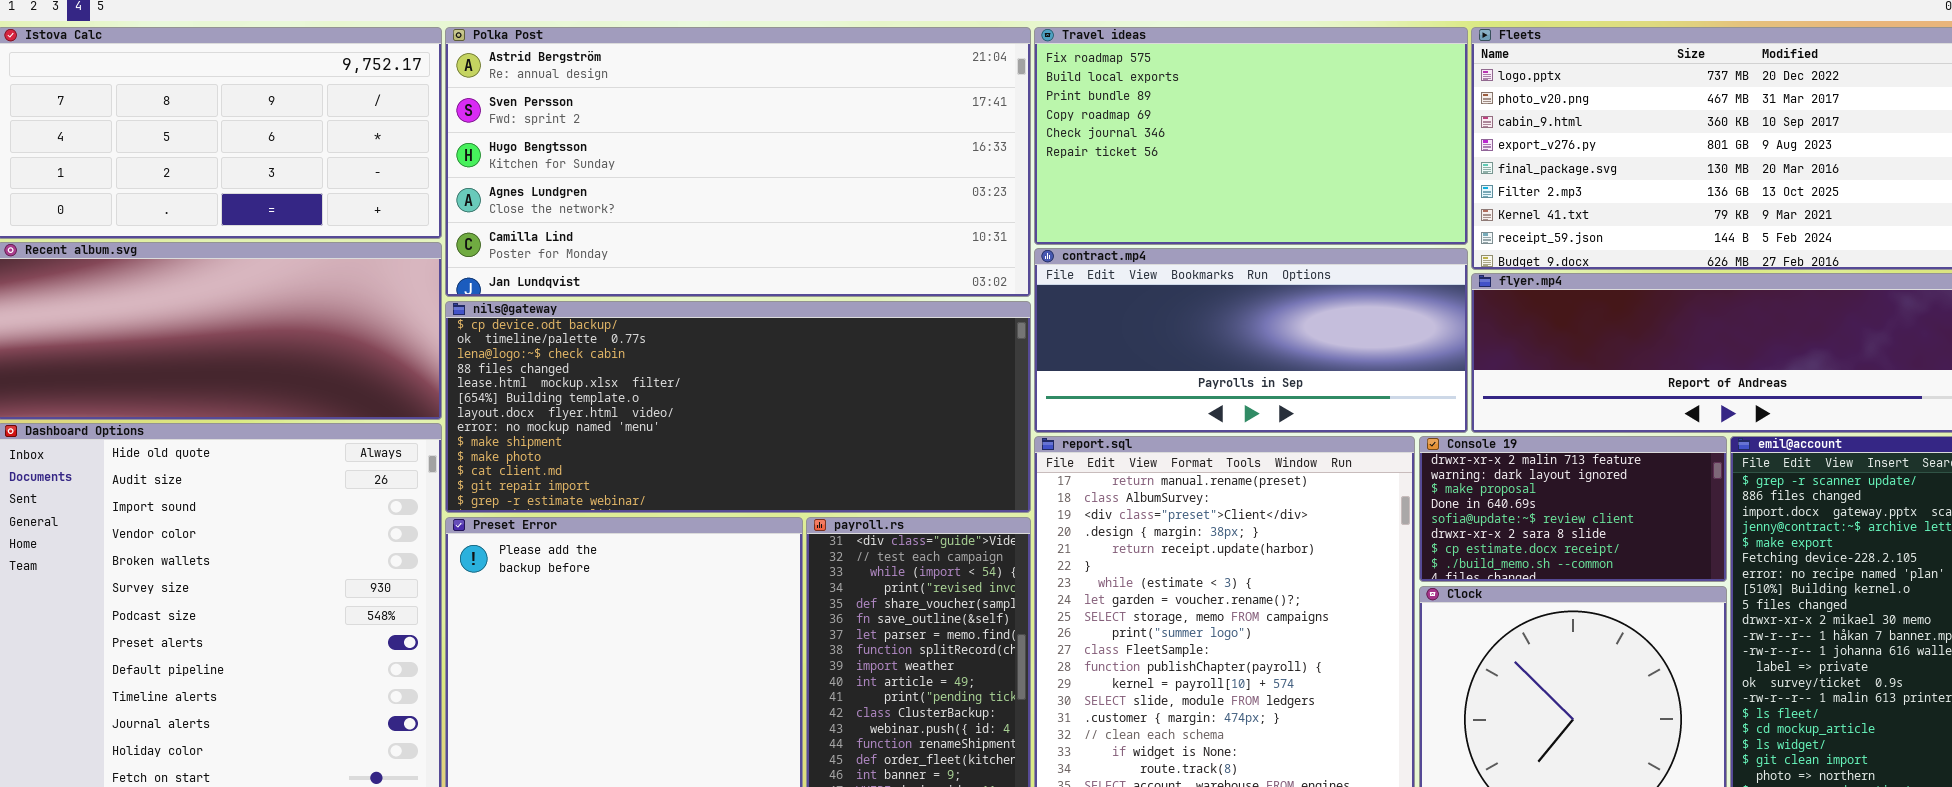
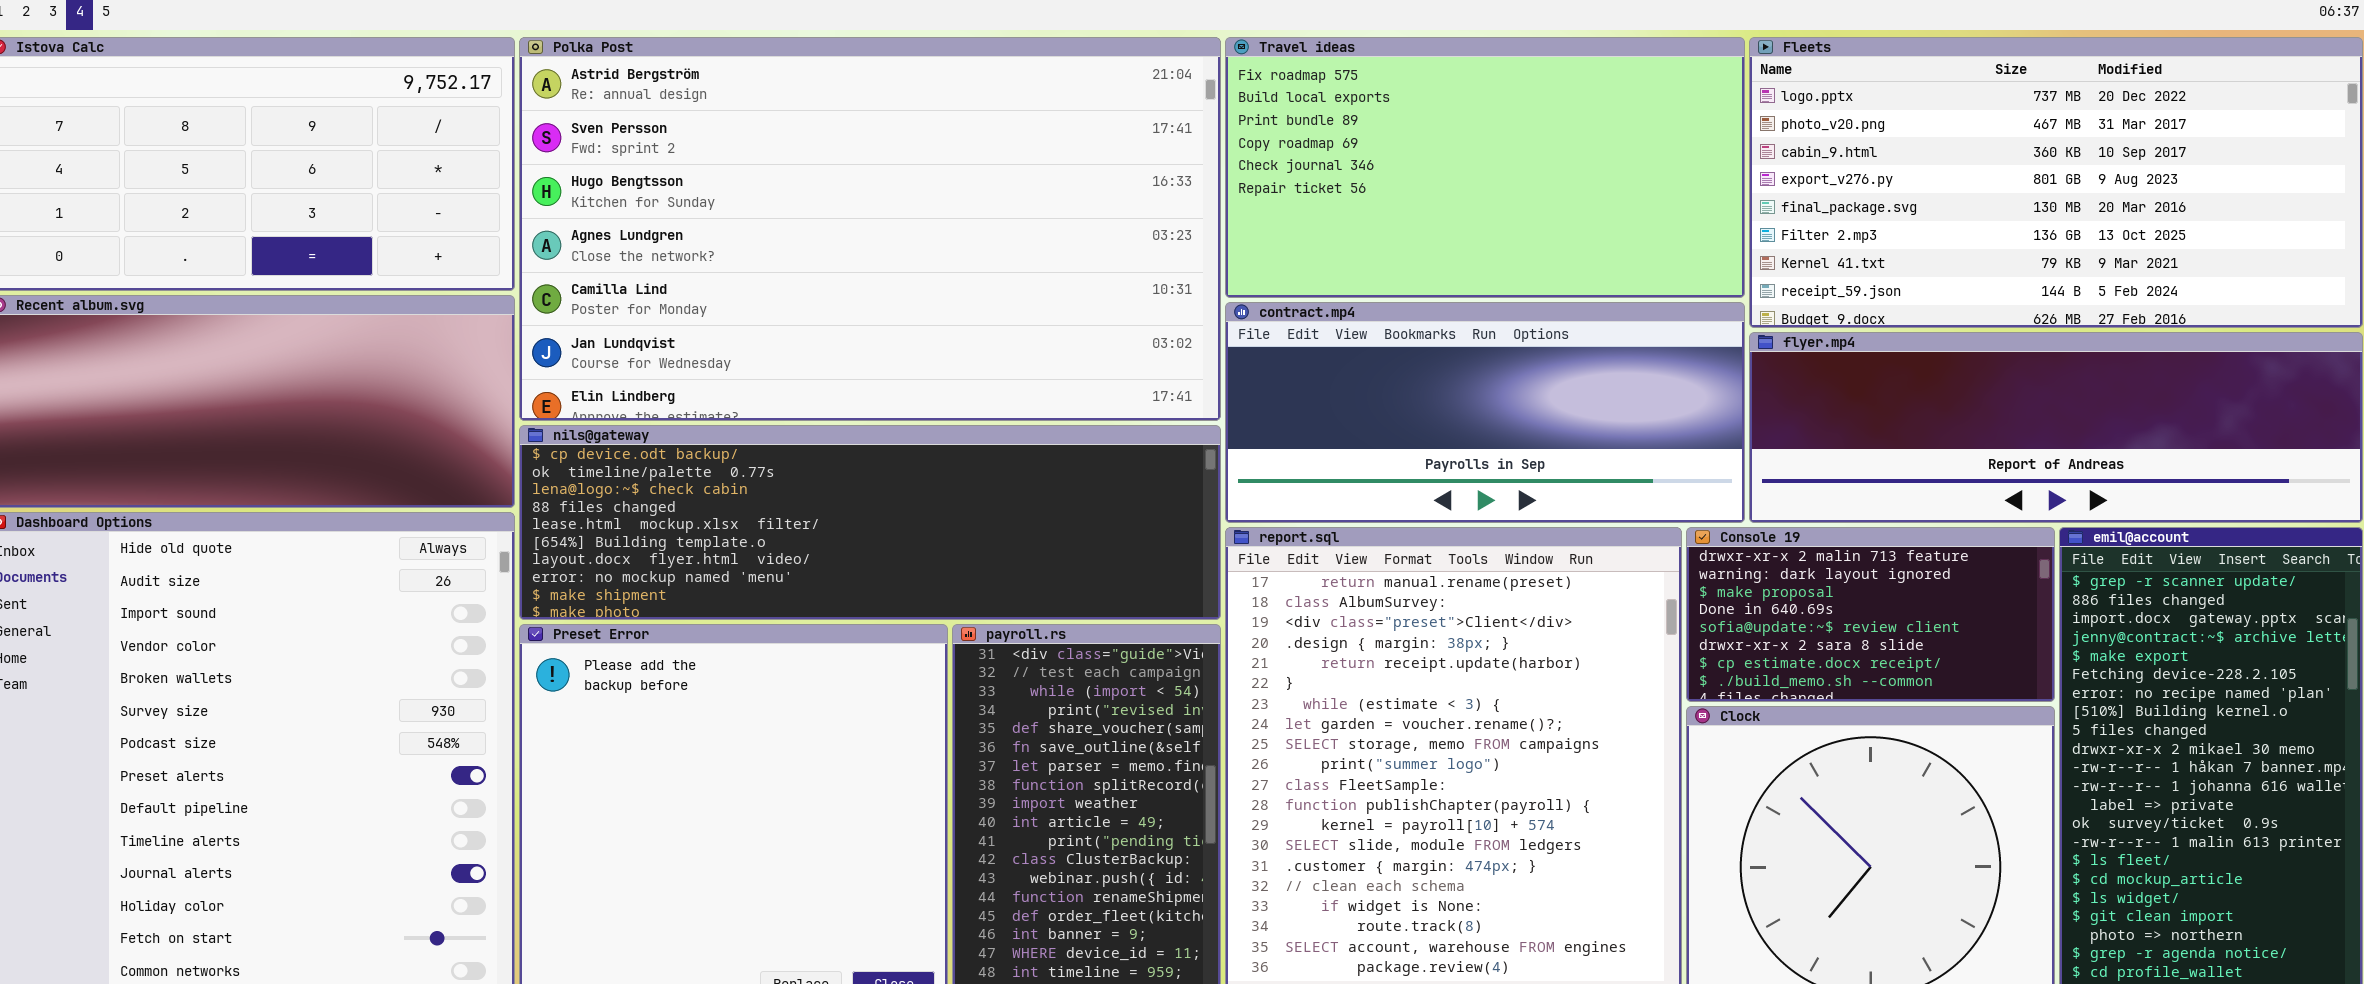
Polka Post: [445,27,1031,297] -> [519,37,1221,421], resized
nils@gateway: [445,301,1031,513] -> [519,425,1221,620], resized

